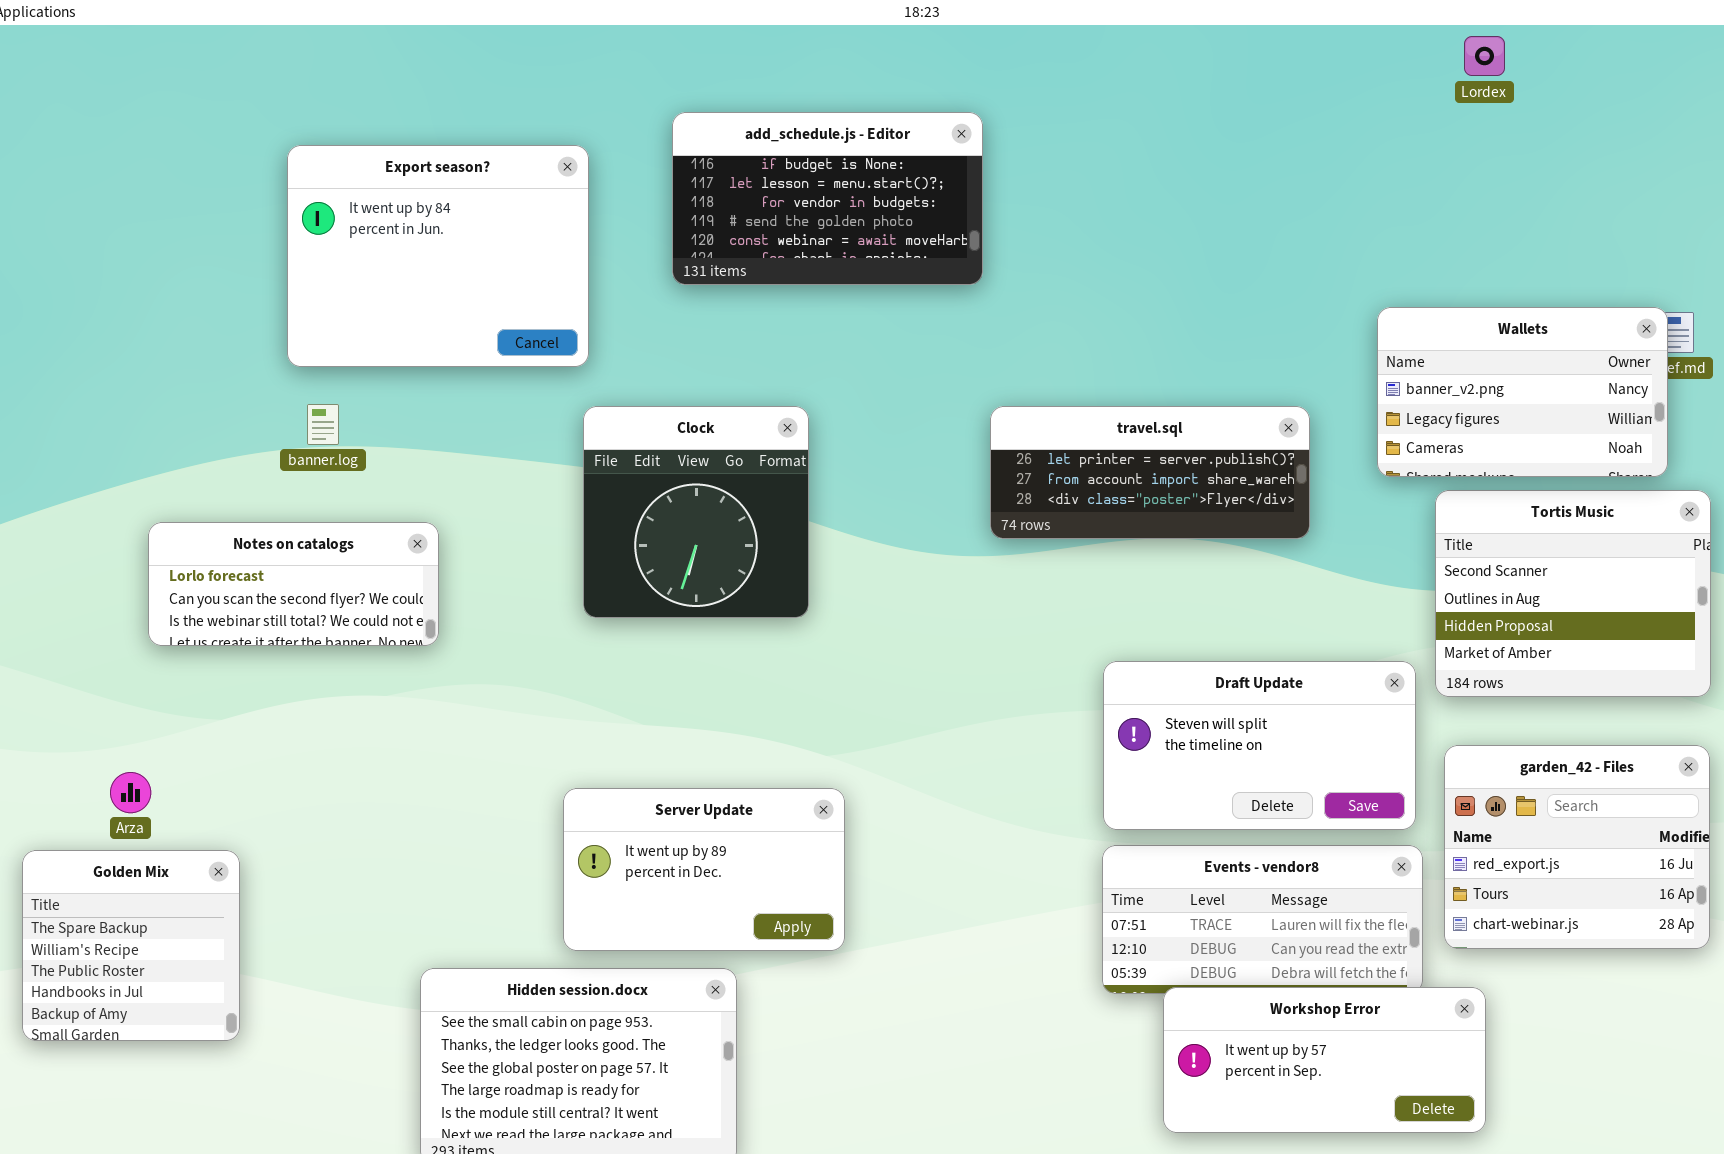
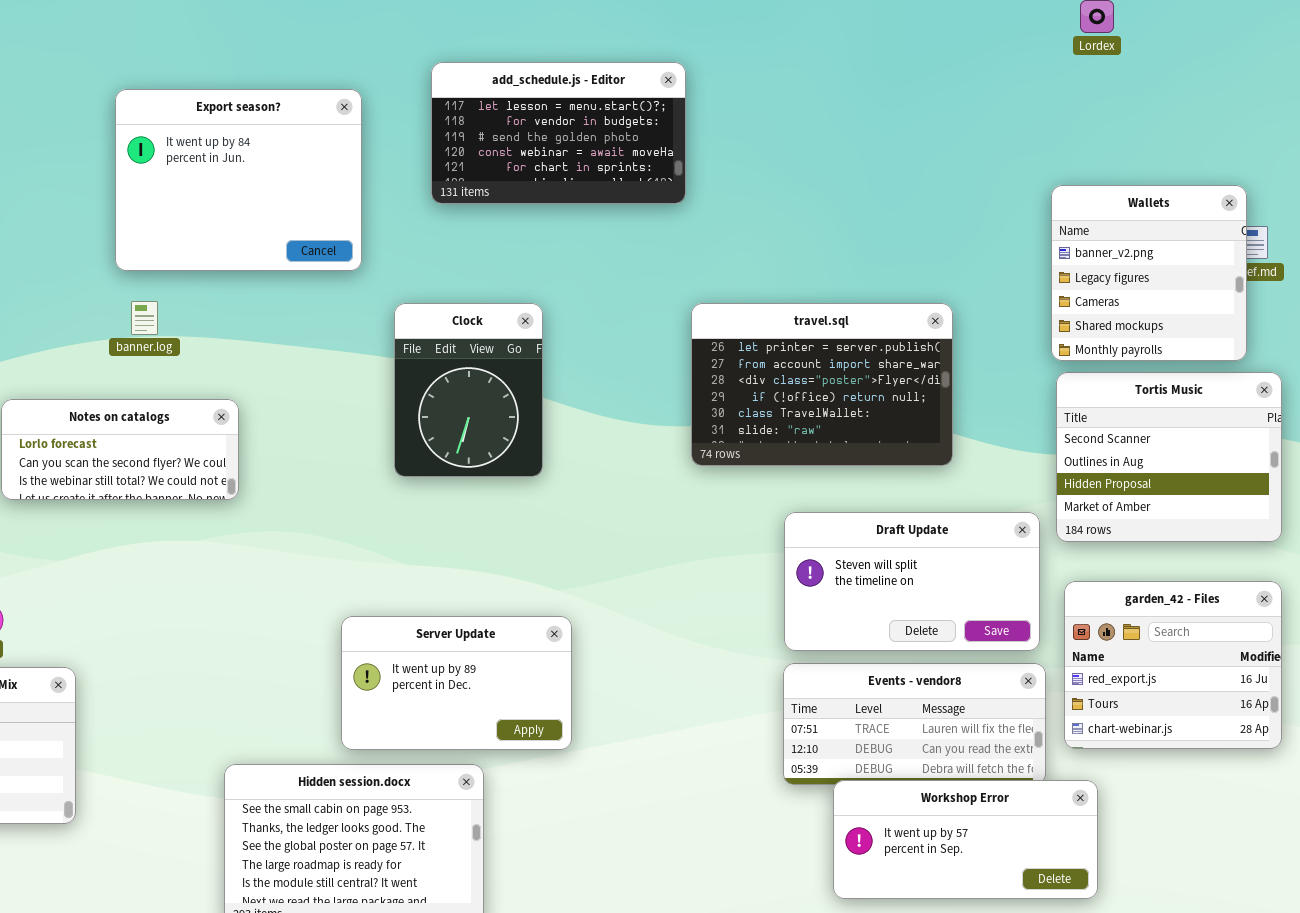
add_schedule.js - Editor: [672,112,983,285] -> [431,62,686,204], scrolled down 1 row
Wallets: [1377,307,1668,477] -> [1051,185,1247,361], resized
Clock: [583,406,809,618] -> [394,303,543,477], resized
travel.sql: [990,406,1310,539] -> [691,303,953,466], resized

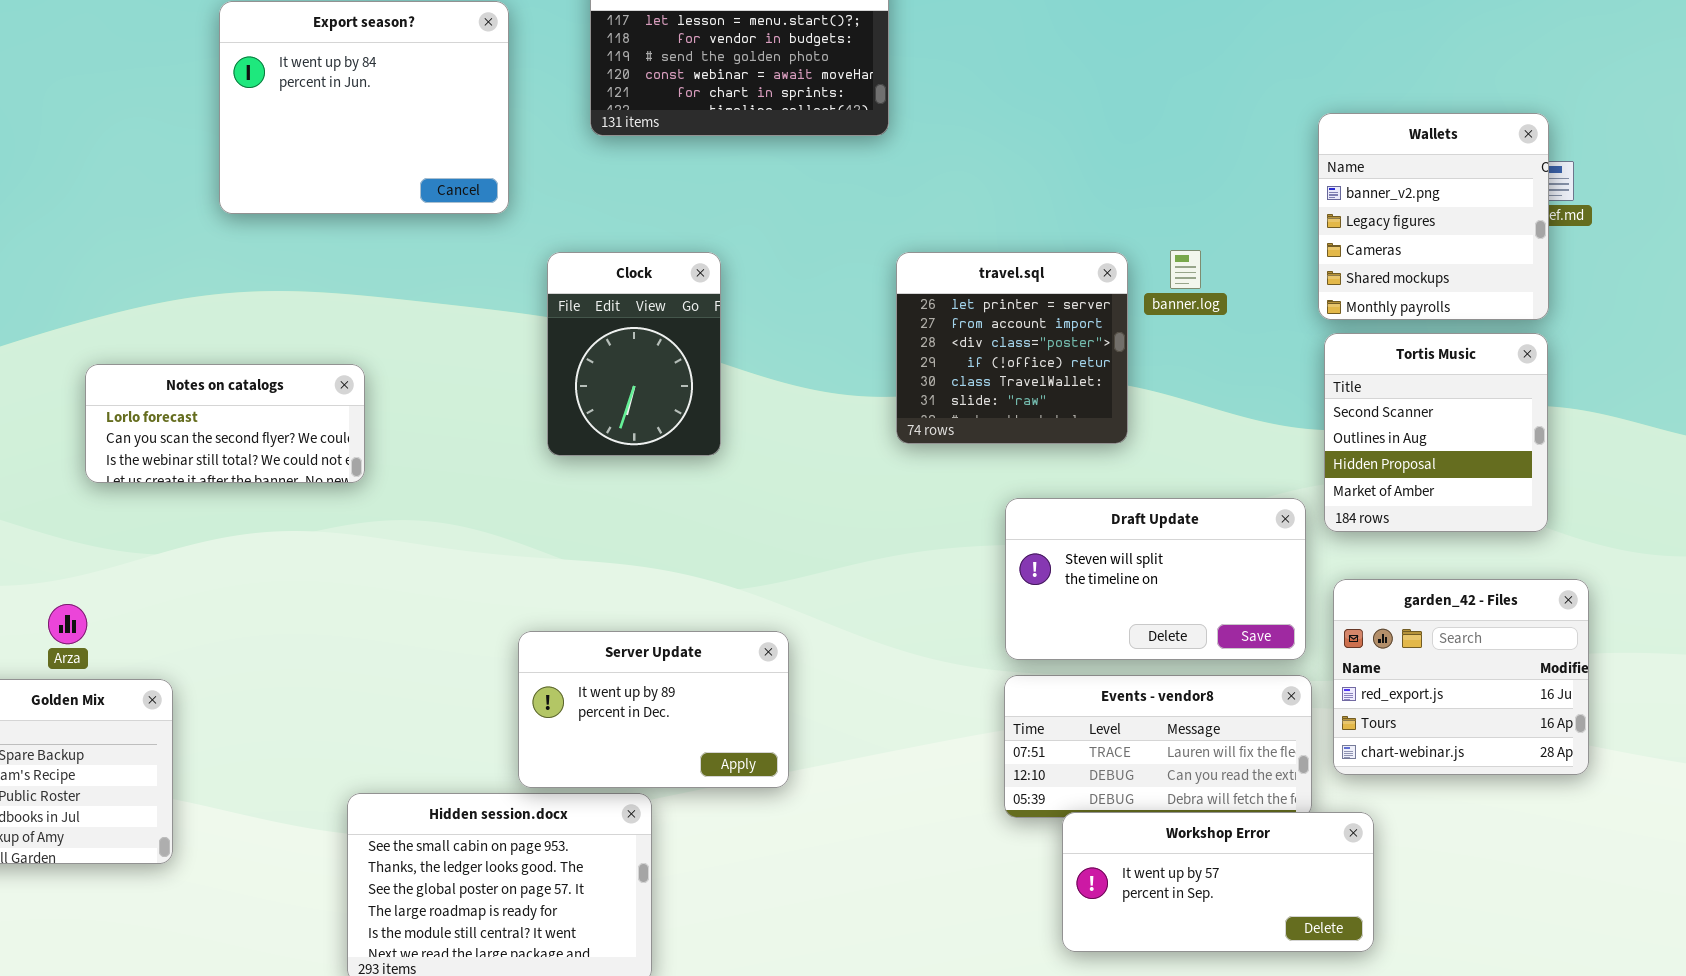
banner.log: [131,301,158,335] -> [1170,250,1201,289], moved
travel.sql: [691,303,953,466] -> [896,252,1128,444], resized
Tortis Music: [1056,372,1282,542] -> [1324,333,1548,532], resized
Server Update: [341,616,572,750] -> [518,631,789,788], moved

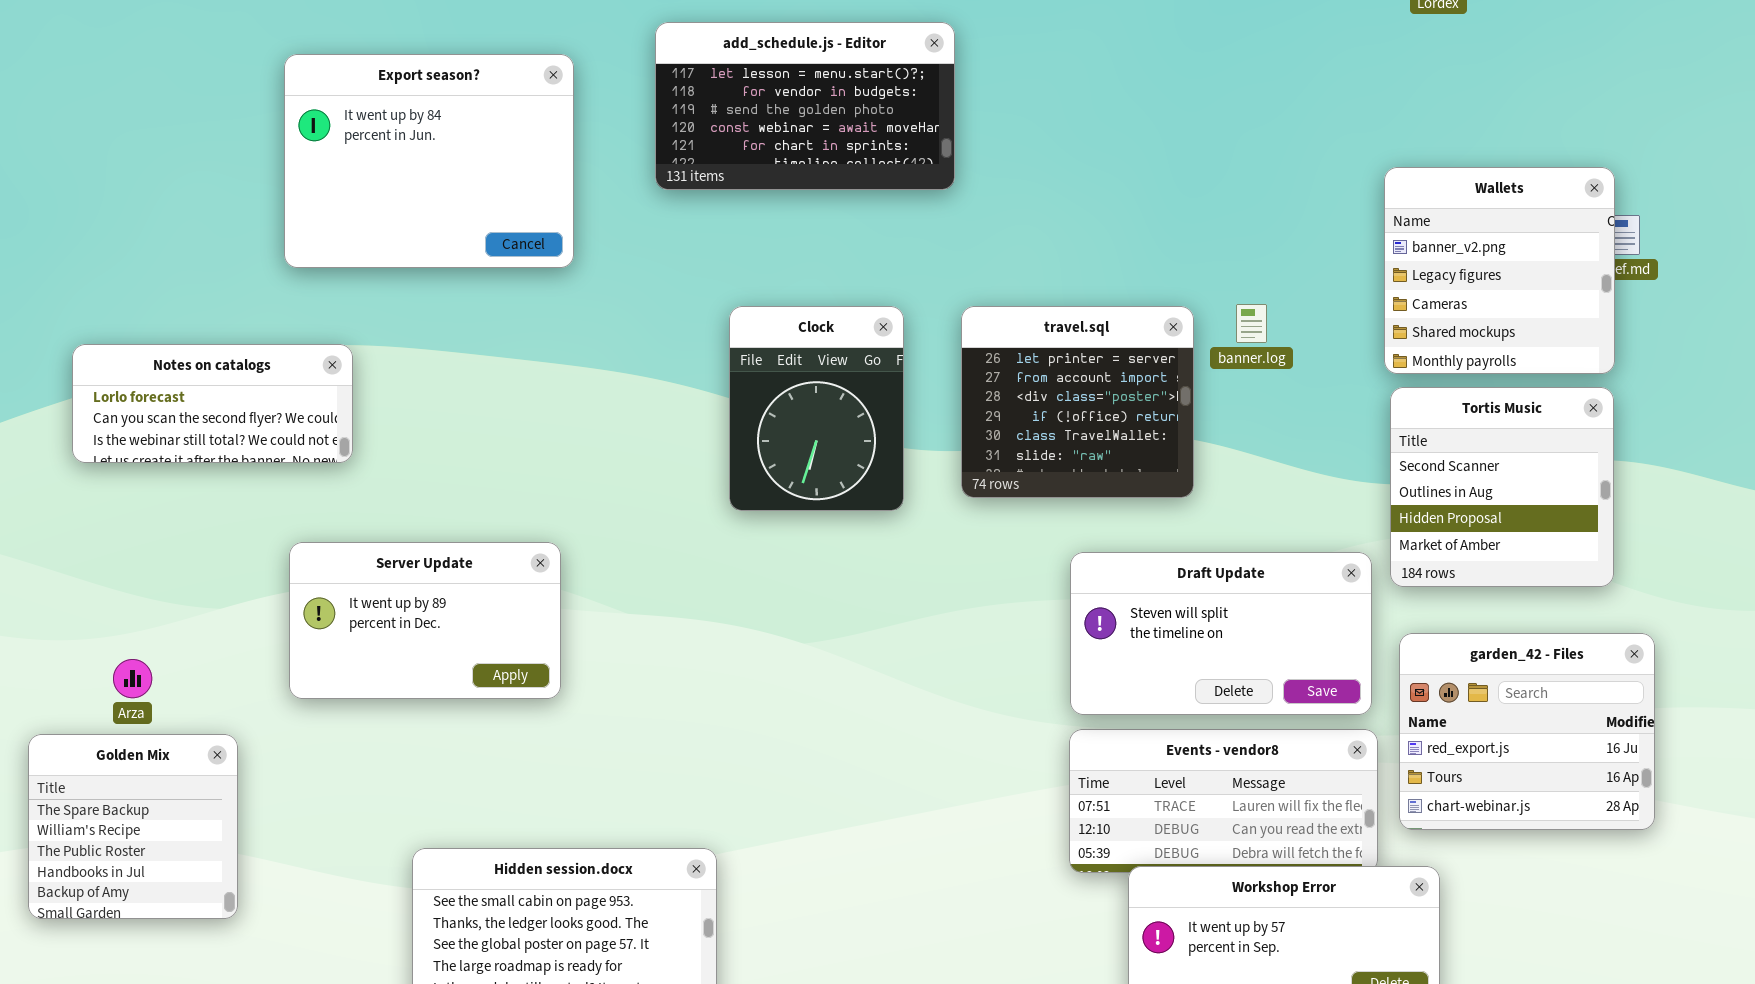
Clock: [547,252,721,456] -> [729,306,904,511], moved
Notes on catalogs: [85,364,365,483] -> [72,344,353,463], moved
Server Update: [518,631,789,788] -> [289,542,561,699], moved

